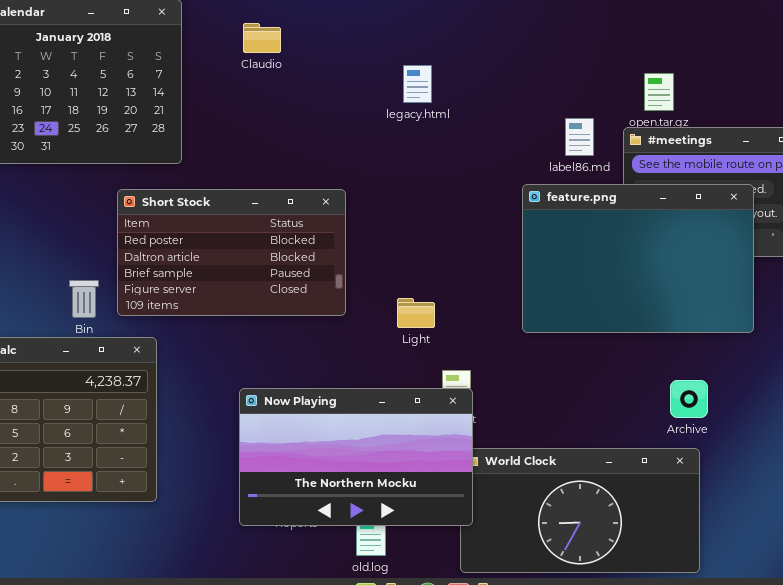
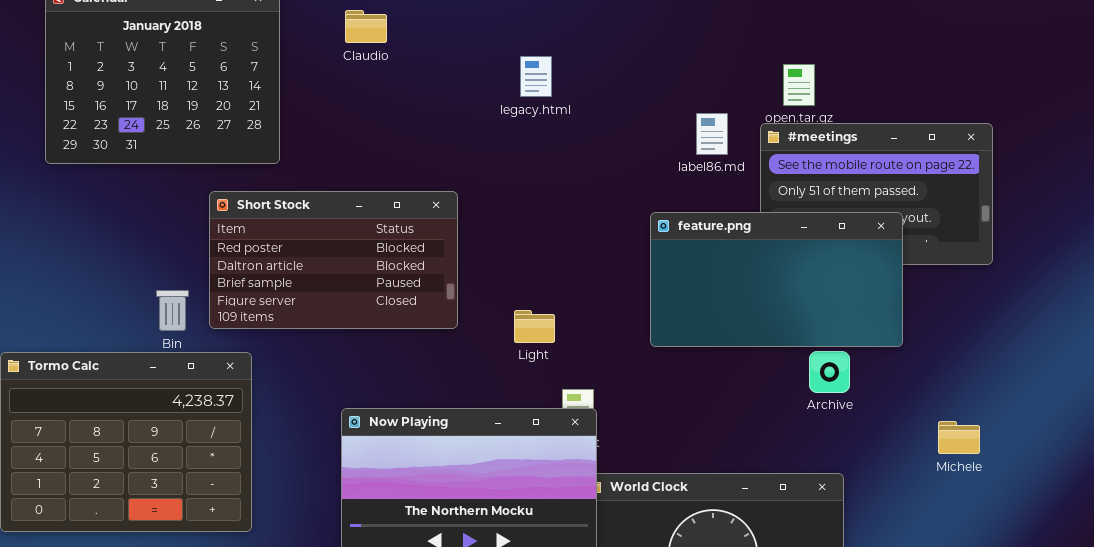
feature.png: [522,184,754,333] -> [650,212,903,347], resized
Archive: [670,380,708,418] -> [809,351,850,393], moved

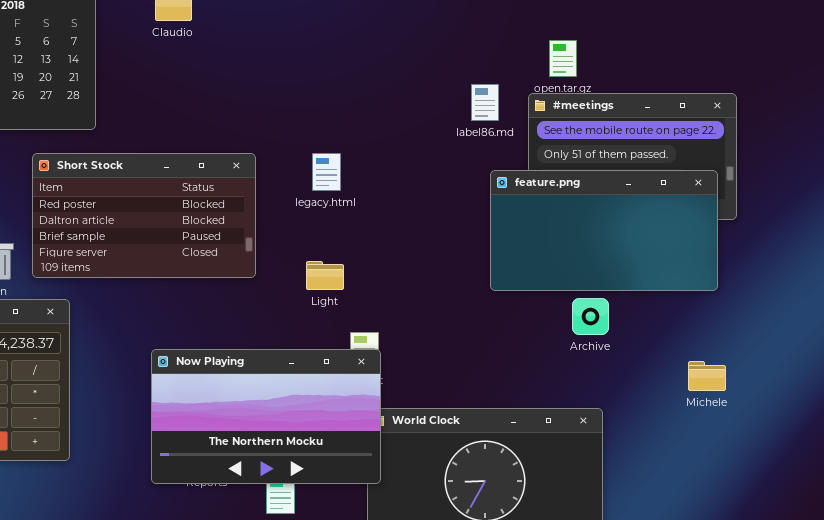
legacy.html: [520,56,552,97] -> [312,153,341,191], moved
feature.png: [650,212,903,347] -> [490,170,718,291], moved

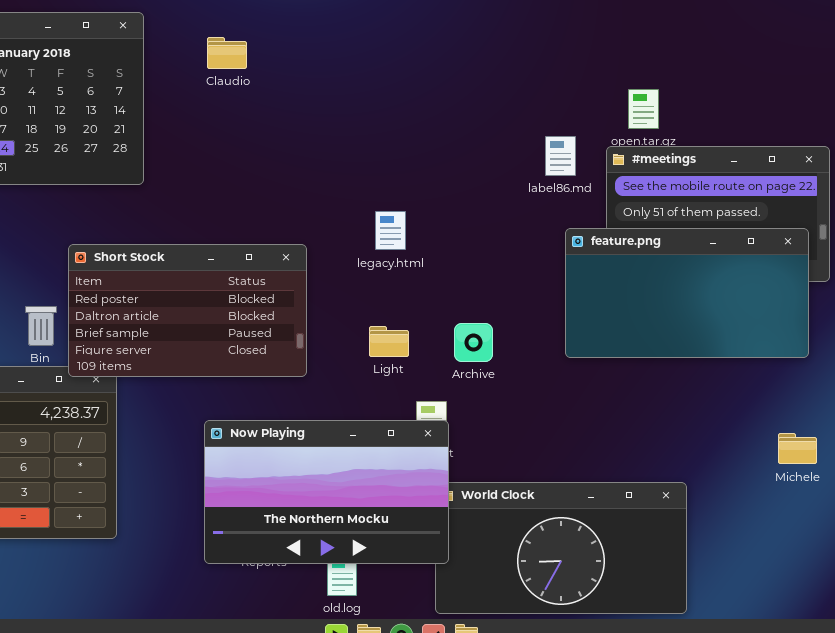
Short Stock: [32,153,256,278] -> [68,244,307,377], moved
Archive: [572,298,609,335] -> [454,323,493,362], moved

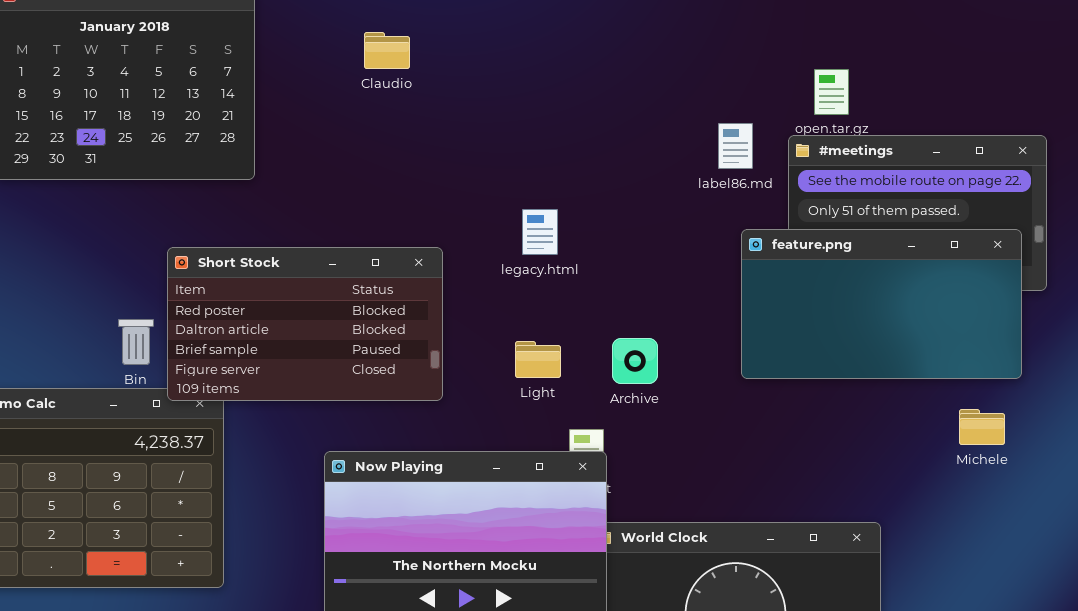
Claudio: [207,37,247,69] -> [364,32,410,69], moved
Michele: [778,433,817,464] -> [959,409,1005,445], moved

